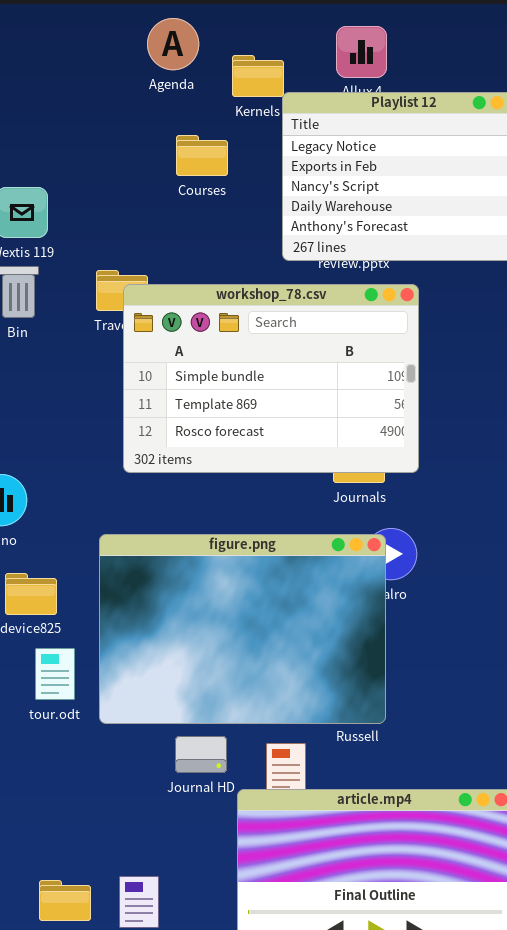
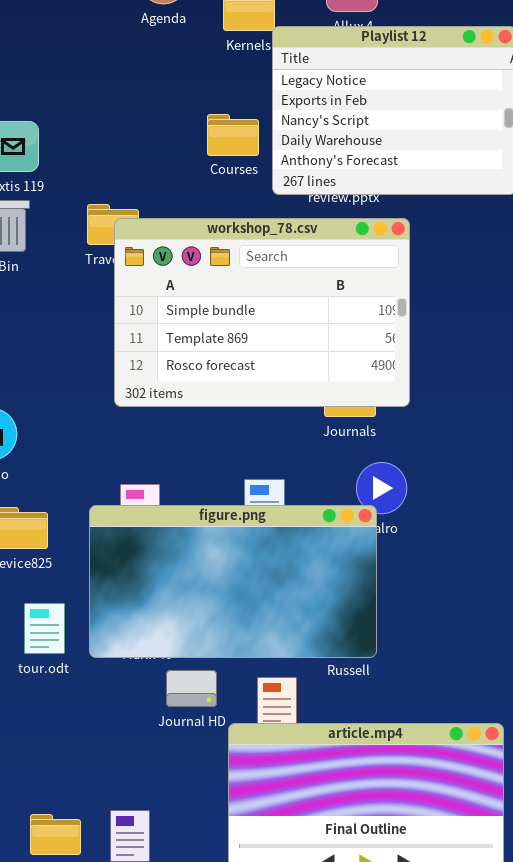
Courses: [176,135,228,176] -> [207,114,259,156], moved
figure.png: [99,534,386,724] -> [89,505,377,658], resized
tour.odt: [35,648,75,700] -> [24,603,65,654], moved

